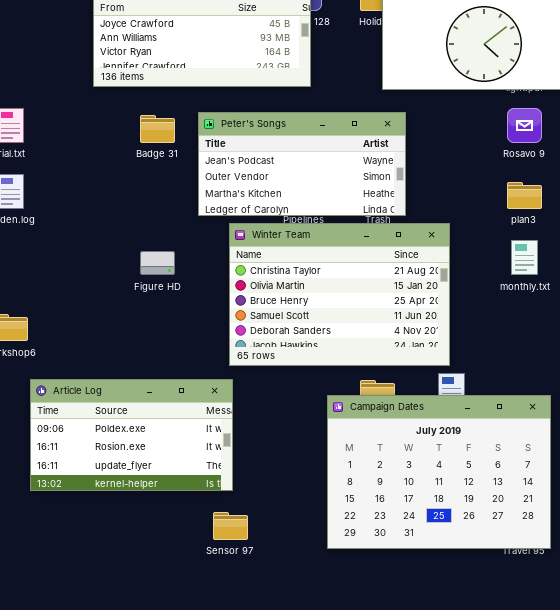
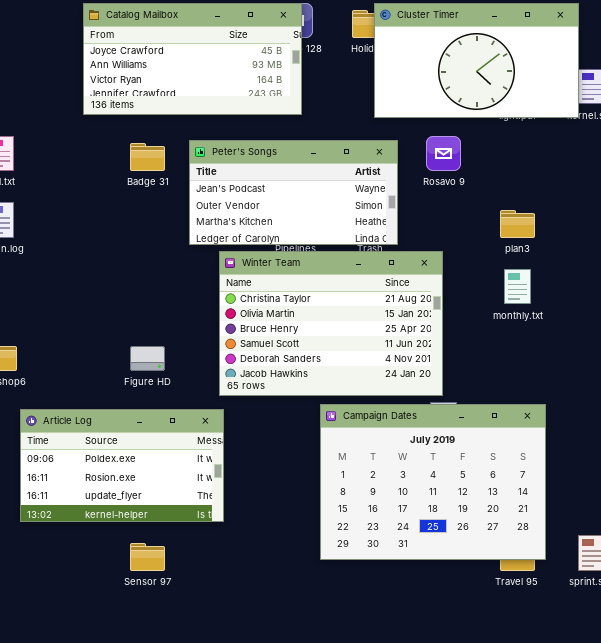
Rosavo 9: [507,108,542,143] -> [426,136,461,171], moved
Figure HD: [140,251,175,275] -> [130,346,165,371], moved
Campaign Dates: [327,395,551,549] -> [320,404,546,560], moved
Sensor 97: [213,512,248,540] -> [130,543,165,571], moved

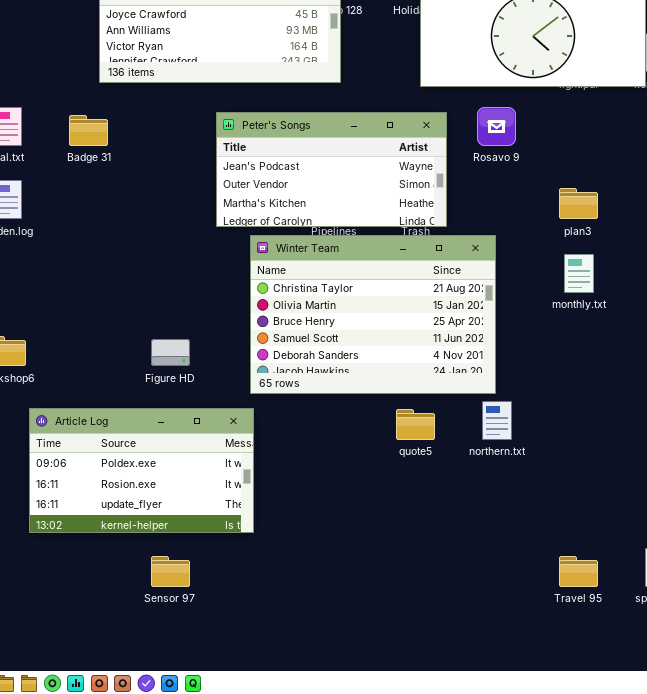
Badge 31: [130,143,165,171] -> [69,115,108,146], moved
Campaign Dates: [320,404,546,560] -> none, closed

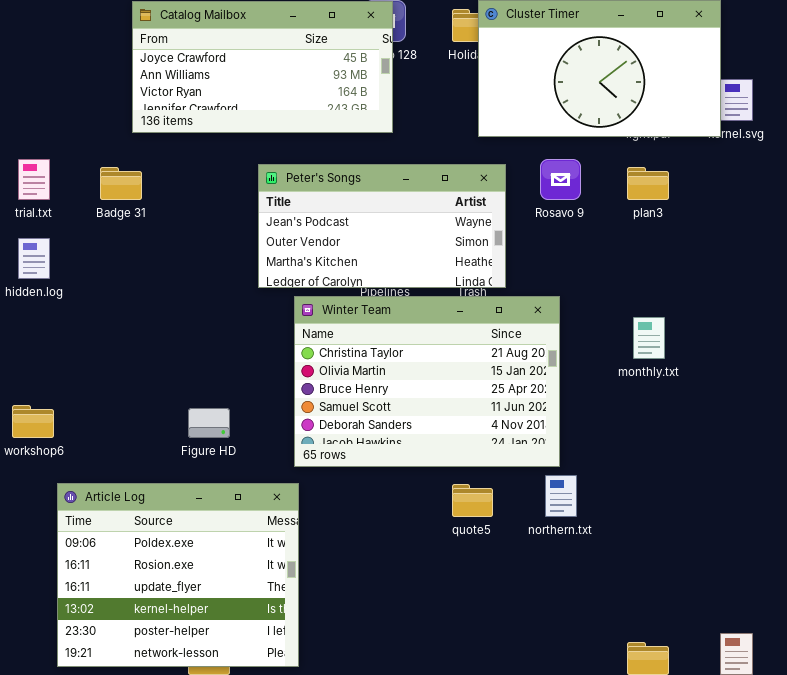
plan3: [559,188,598,219] -> [627,167,669,200], moved
Article Log: [29,408,254,533] -> [57,483,299,667], resized

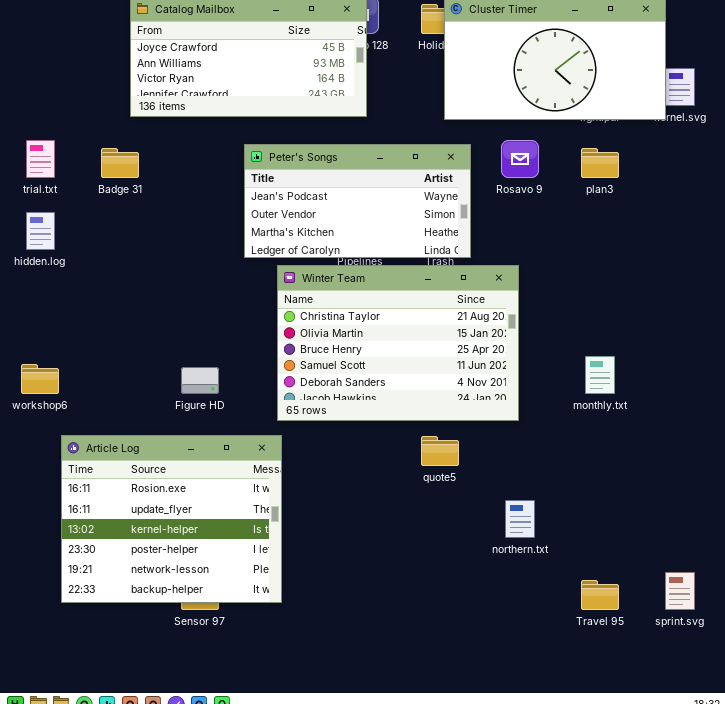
monthly.txt: [633,317,665,359] -> [585,356,615,394], moved
northern.txt: [545,475,577,517] -> [505,500,535,538], moved
Article Log: [57,483,299,667] -> [61,435,282,603], scrolled down 1 row

